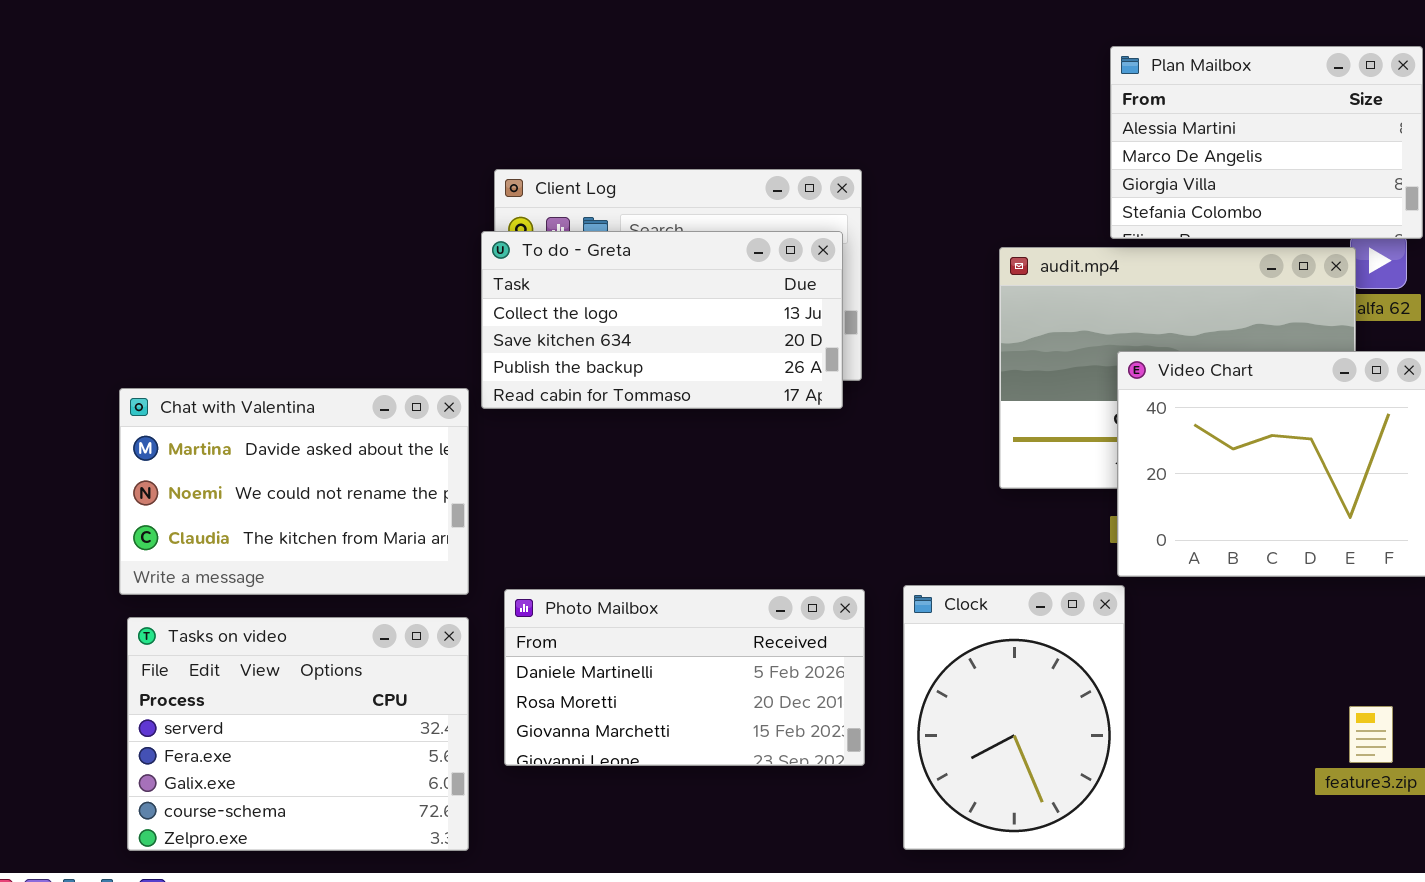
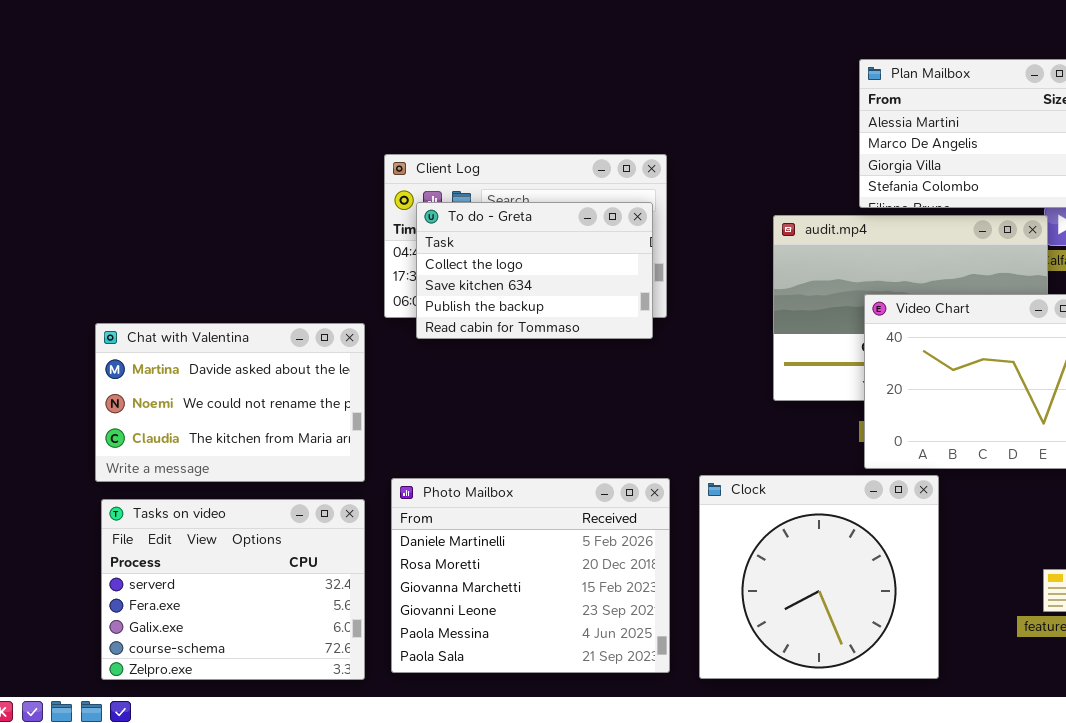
To do - Greta: [481,231,843,409] -> [416,202,653,339], resized
Clock: [903,585,1125,850] -> [699,475,939,679], resized
Photo Mailbox: [504,589,865,766] -> [391,478,670,673], resized

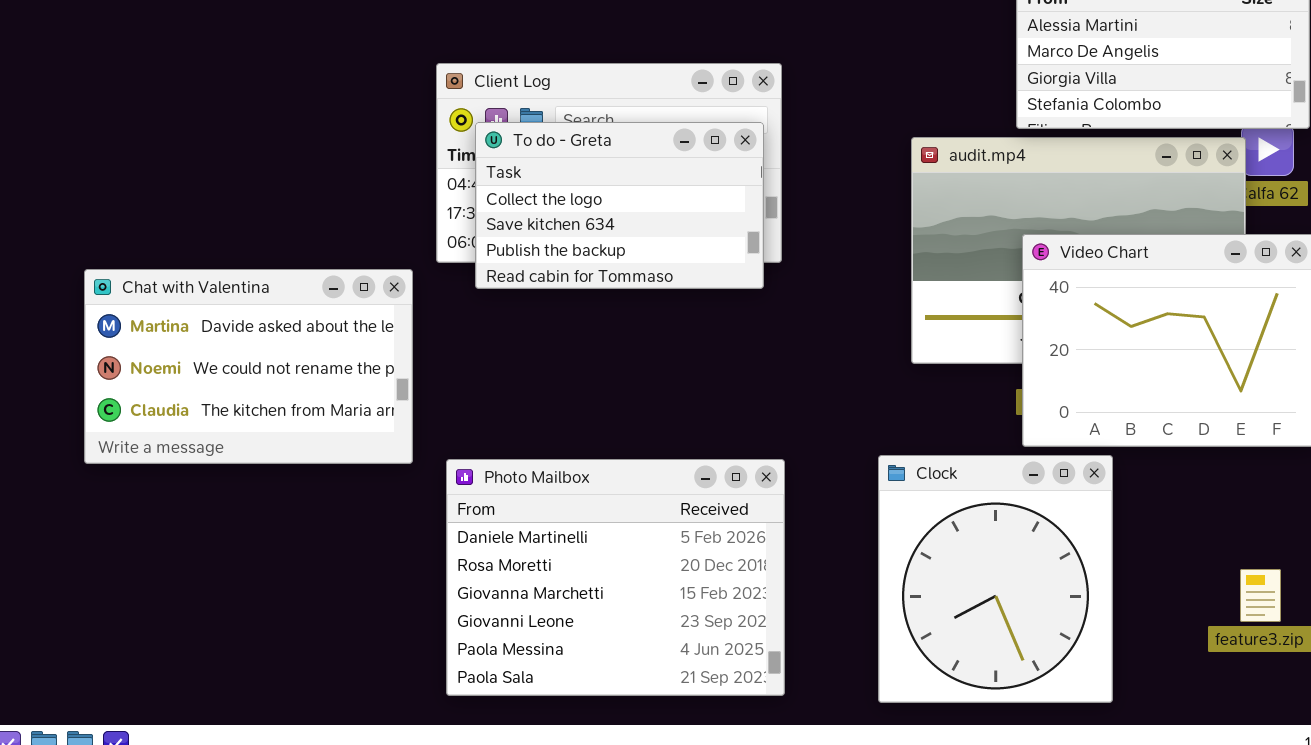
Clock: [699,475,939,679] -> [878,455,1113,703], resized
Tasks on video: [101,499,365,680] -> none, closed

